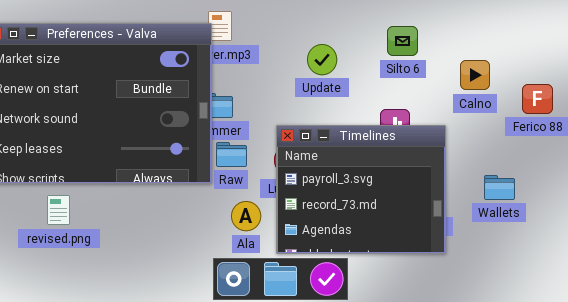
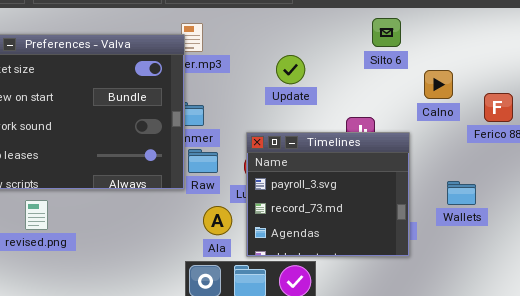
Silto 6: [387,26,418,56] -> [372,18,401,47], moved

